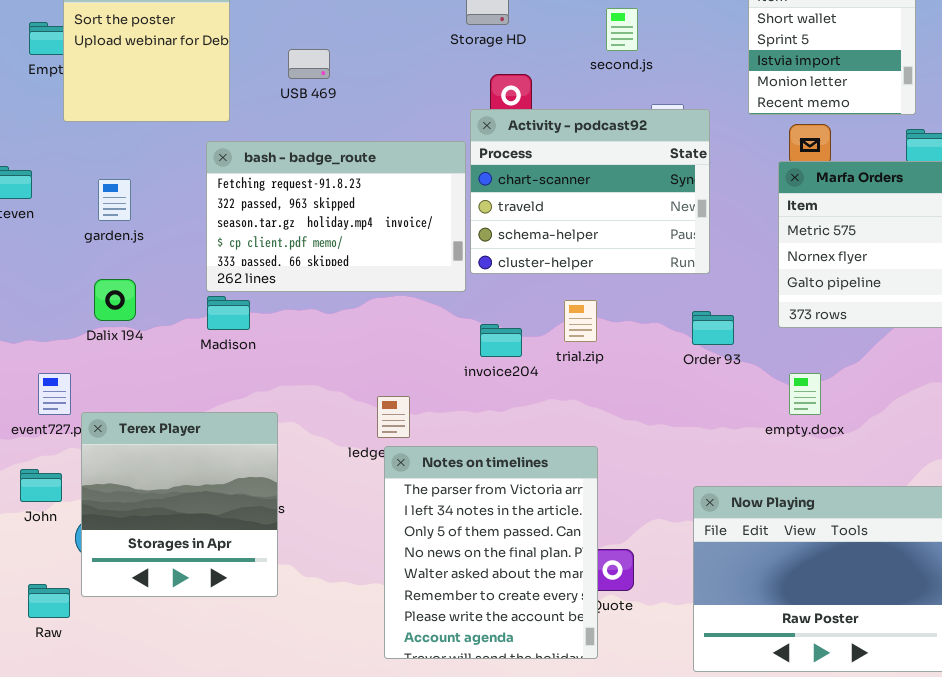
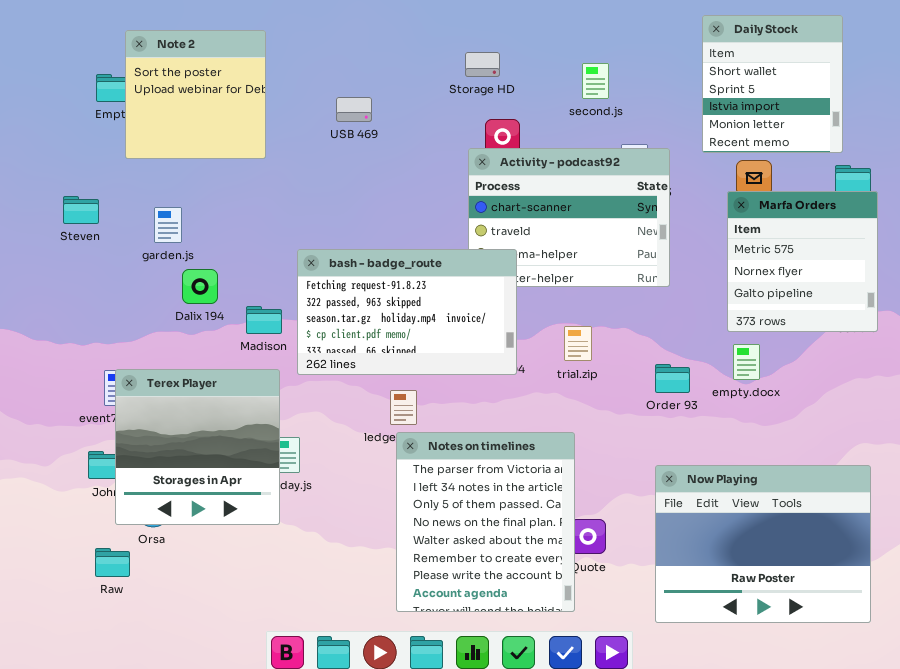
USB 469: [288,49,330,79] -> [336,97,372,122], moved
bash - badge_route: [206,141,466,292] -> [297,249,517,375], moved
Dalix 194: [94,279,136,321] -> [182,269,218,304], moved
trial.zip: [564,300,597,342] -> [564,326,592,361], moved
Order 93: [692,311,734,345] -> [655,364,690,393], moved
empty.docx: [789,373,821,415] -> [733,344,760,380], moved
Terex Player: [81,412,278,597] -> [115,369,280,525], moved

